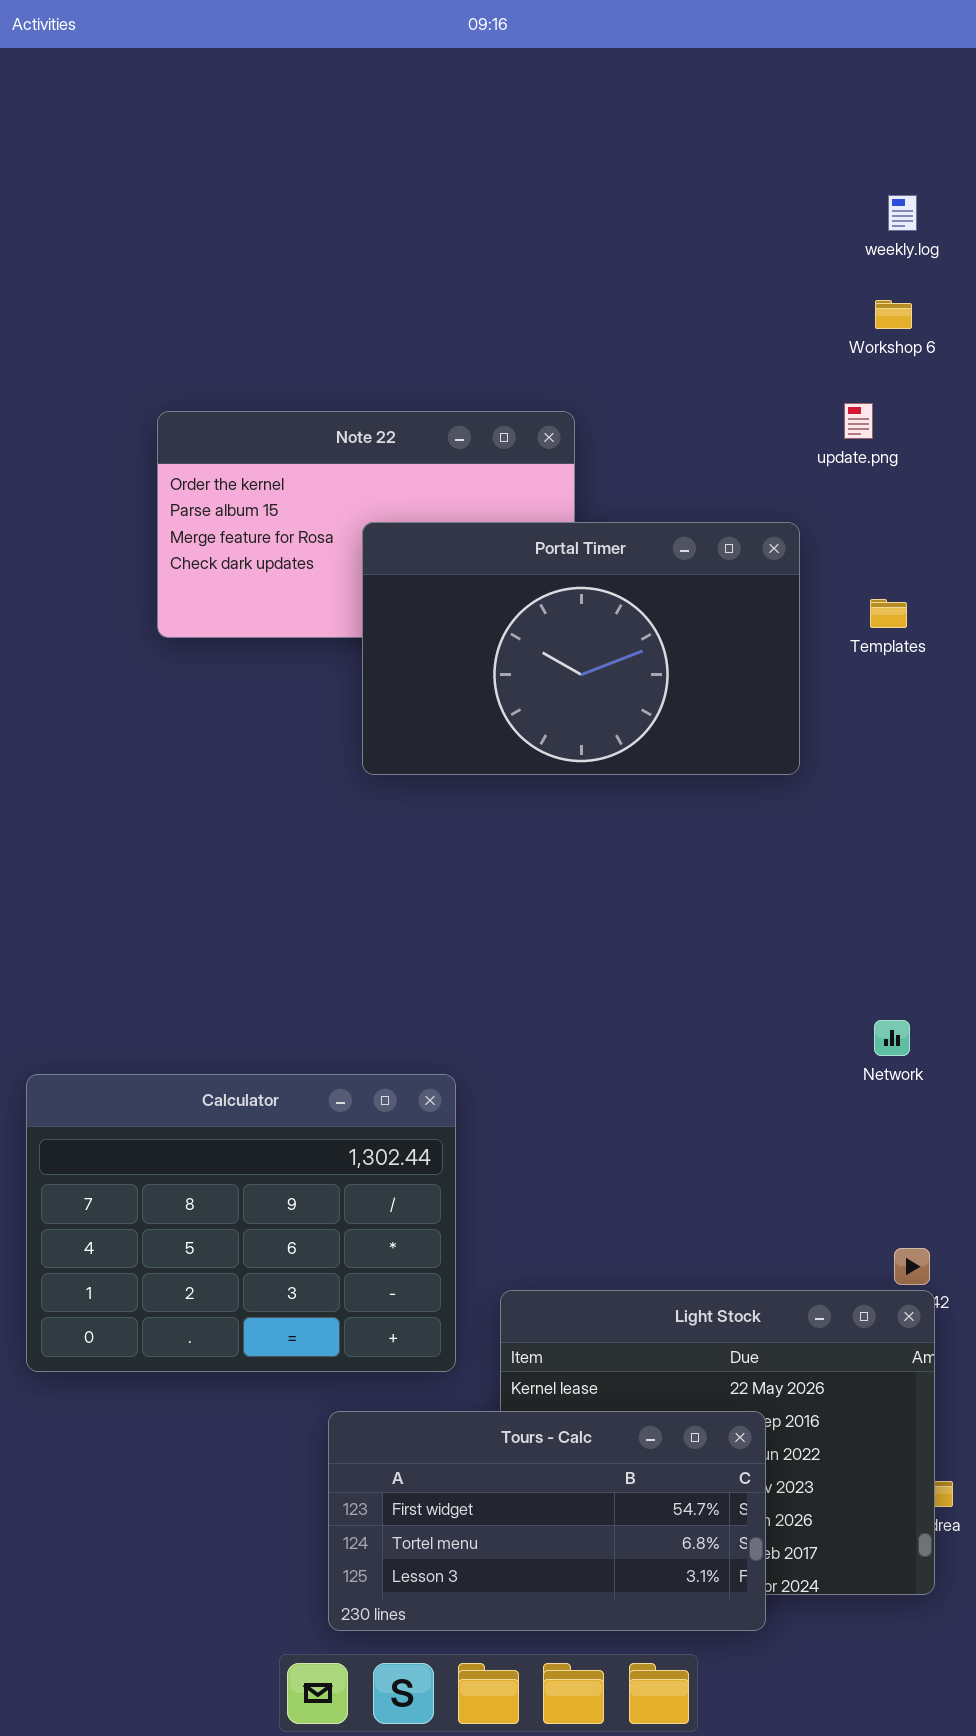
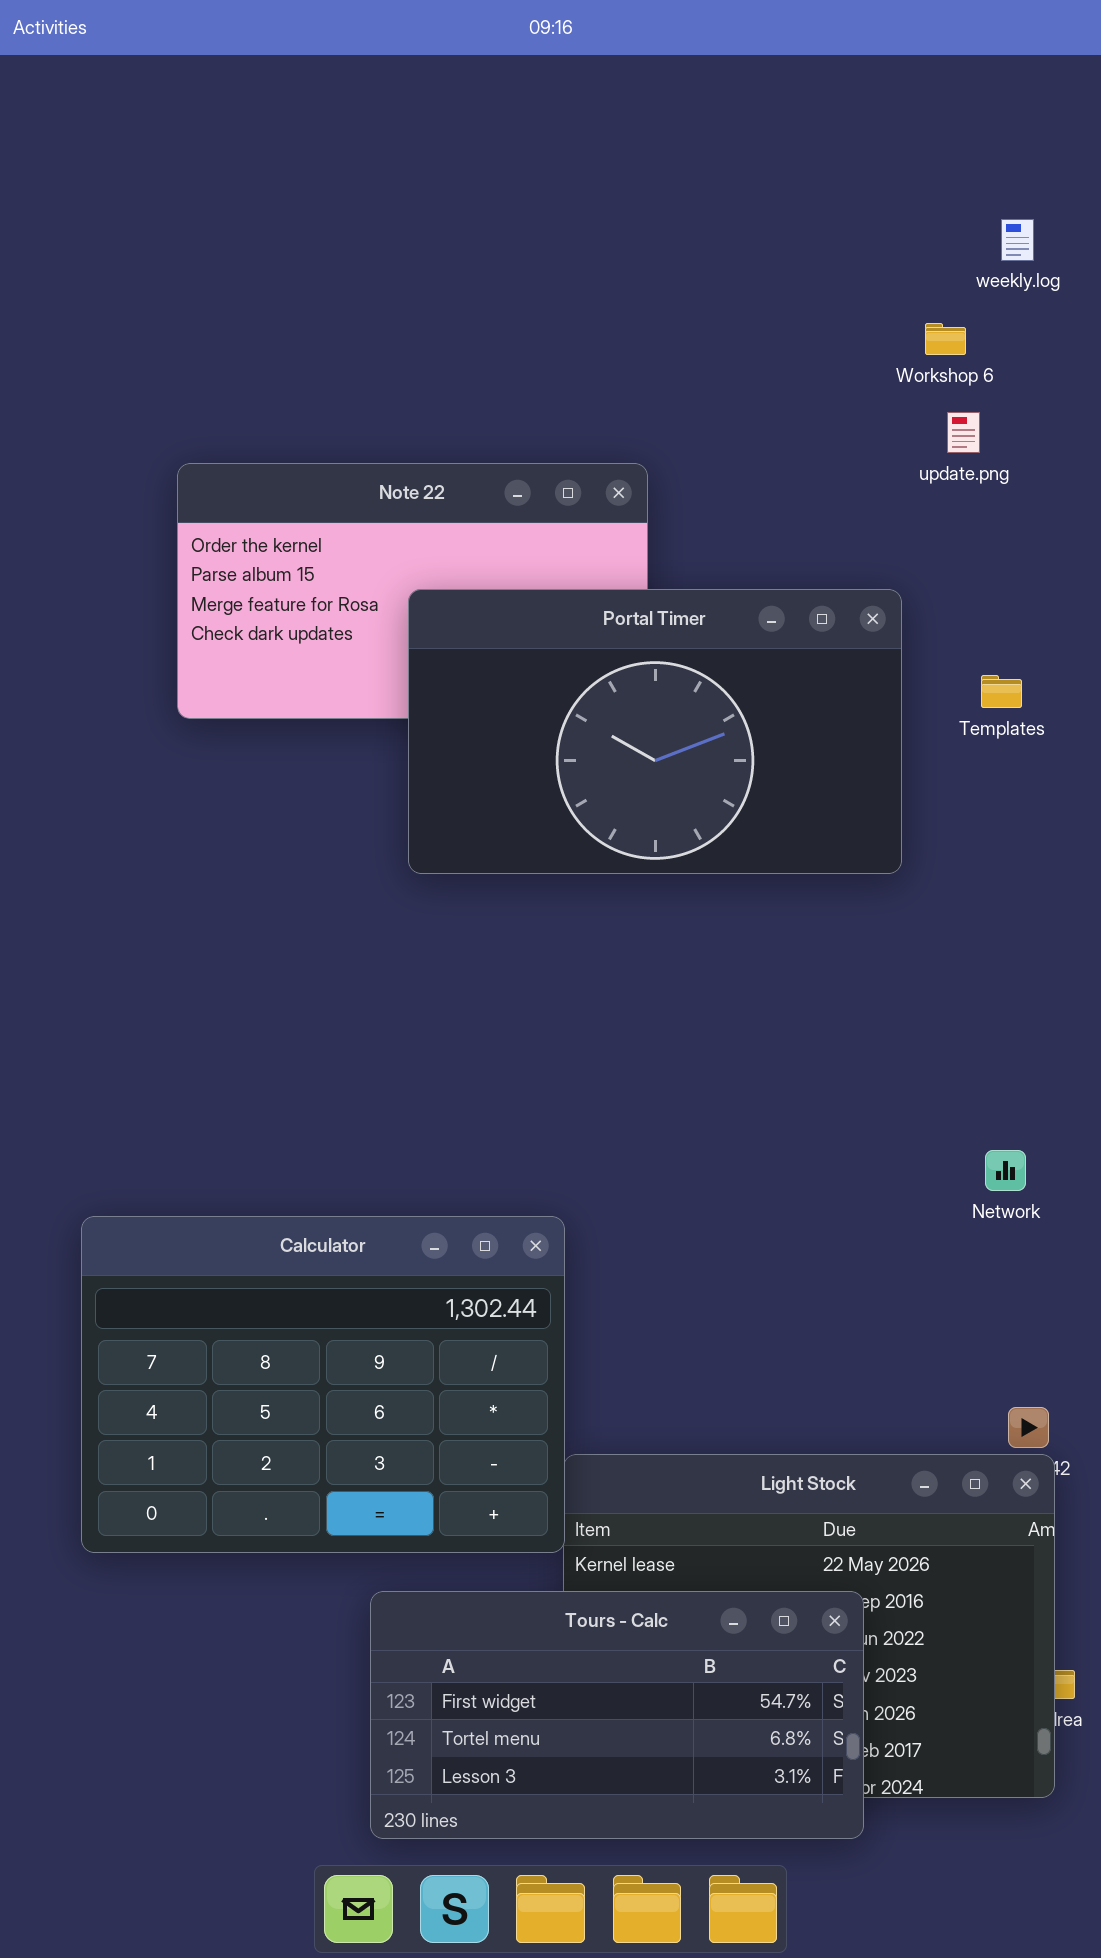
Workshop 6: [875,300,912,329] -> [925,323,966,355], moved
update.png: [844,403,873,439] -> [947,412,980,453], moved
Calculator: [26,1074,456,1372] -> [81,1216,565,1553], moved

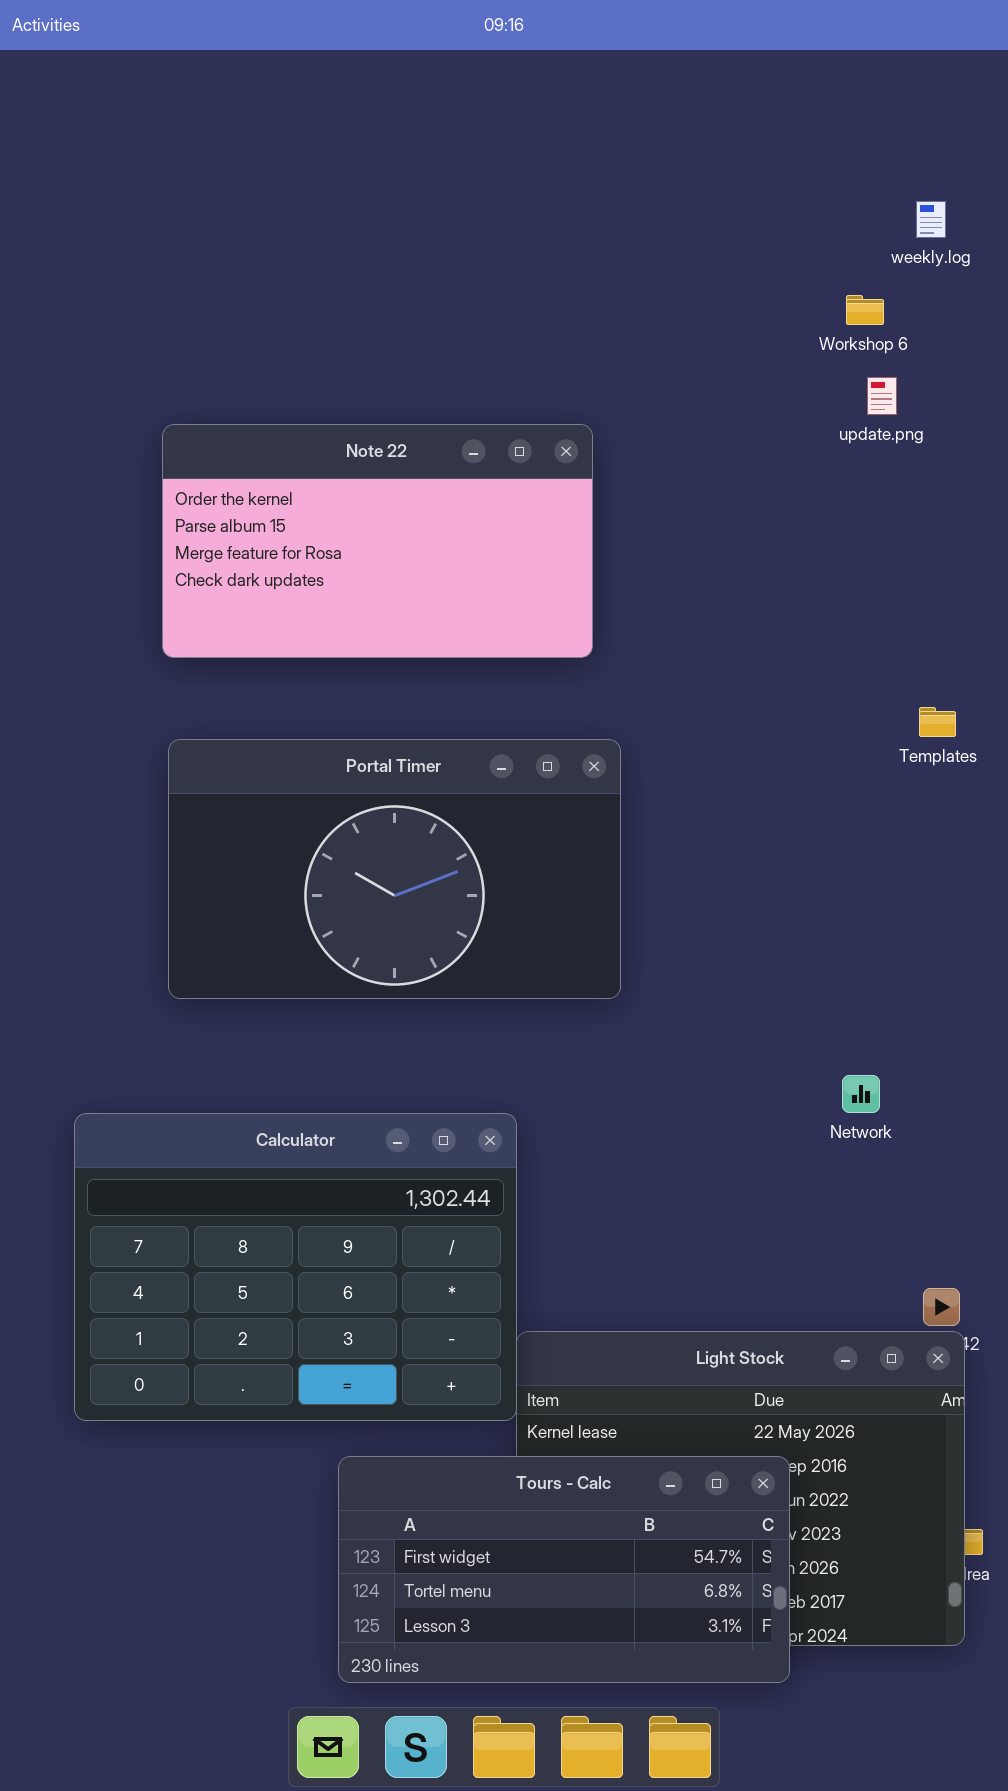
Portal Timer: [408,589,902,874] -> [168,739,621,999], moved
Templates: [981,675,1022,708] -> [919,707,956,737], moved
Network: [985,1150,1026,1191] -> [842,1075,880,1113], moved

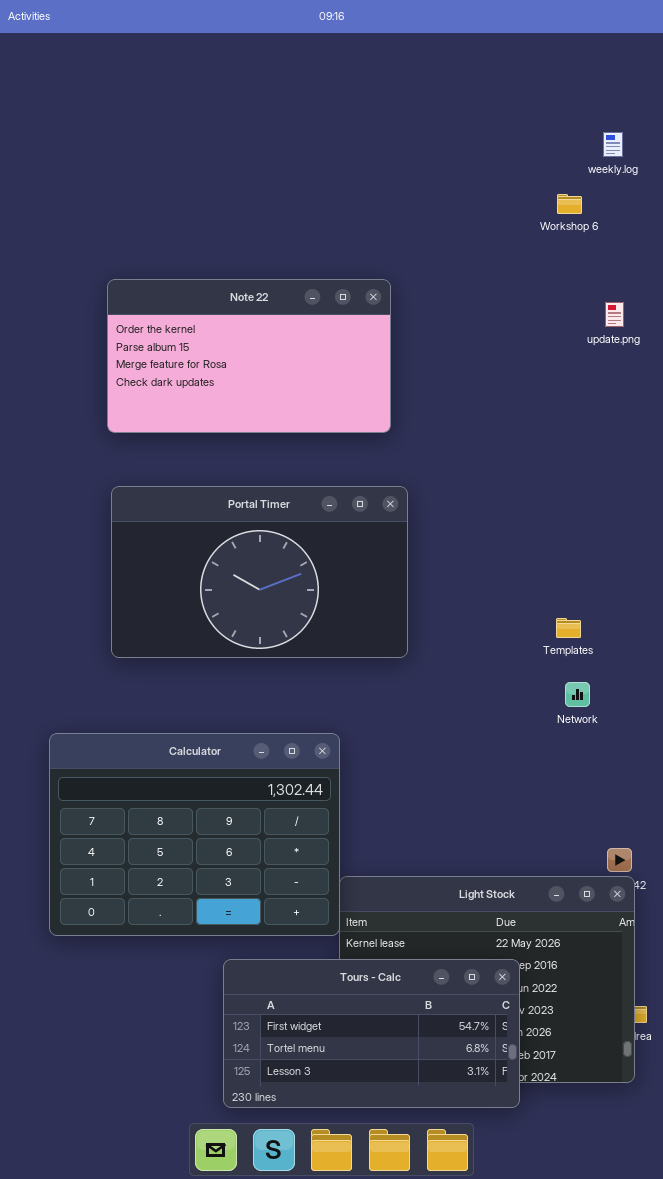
update.png: [867,377,897,415] -> [605,302,624,327], moved
Templates: [919,707,956,737] -> [556,618,581,638], moved
Network: [842,1075,880,1113] -> [565,682,590,707], moved

